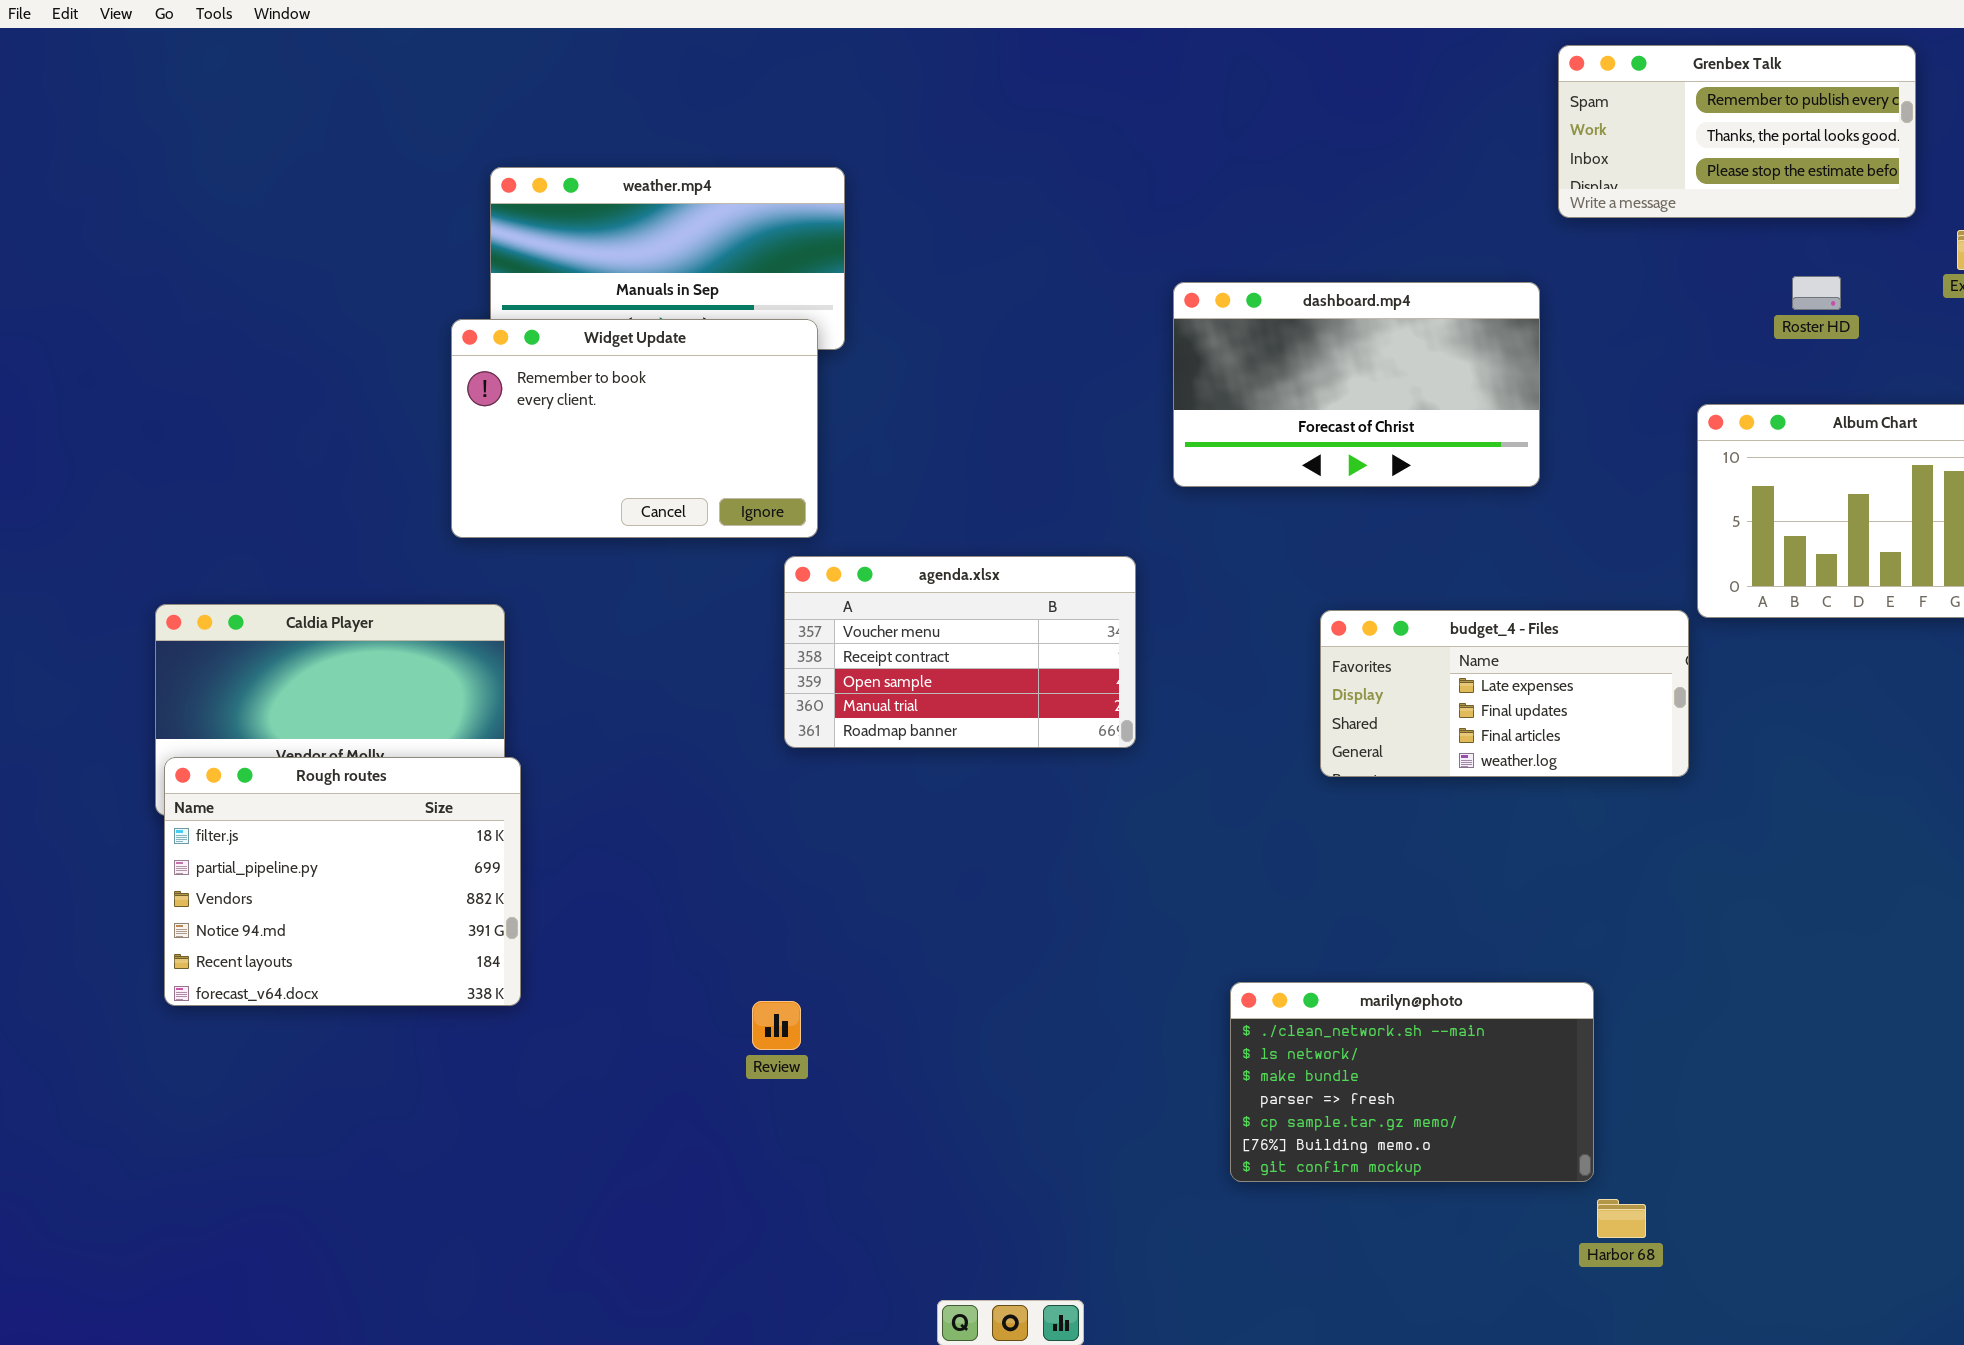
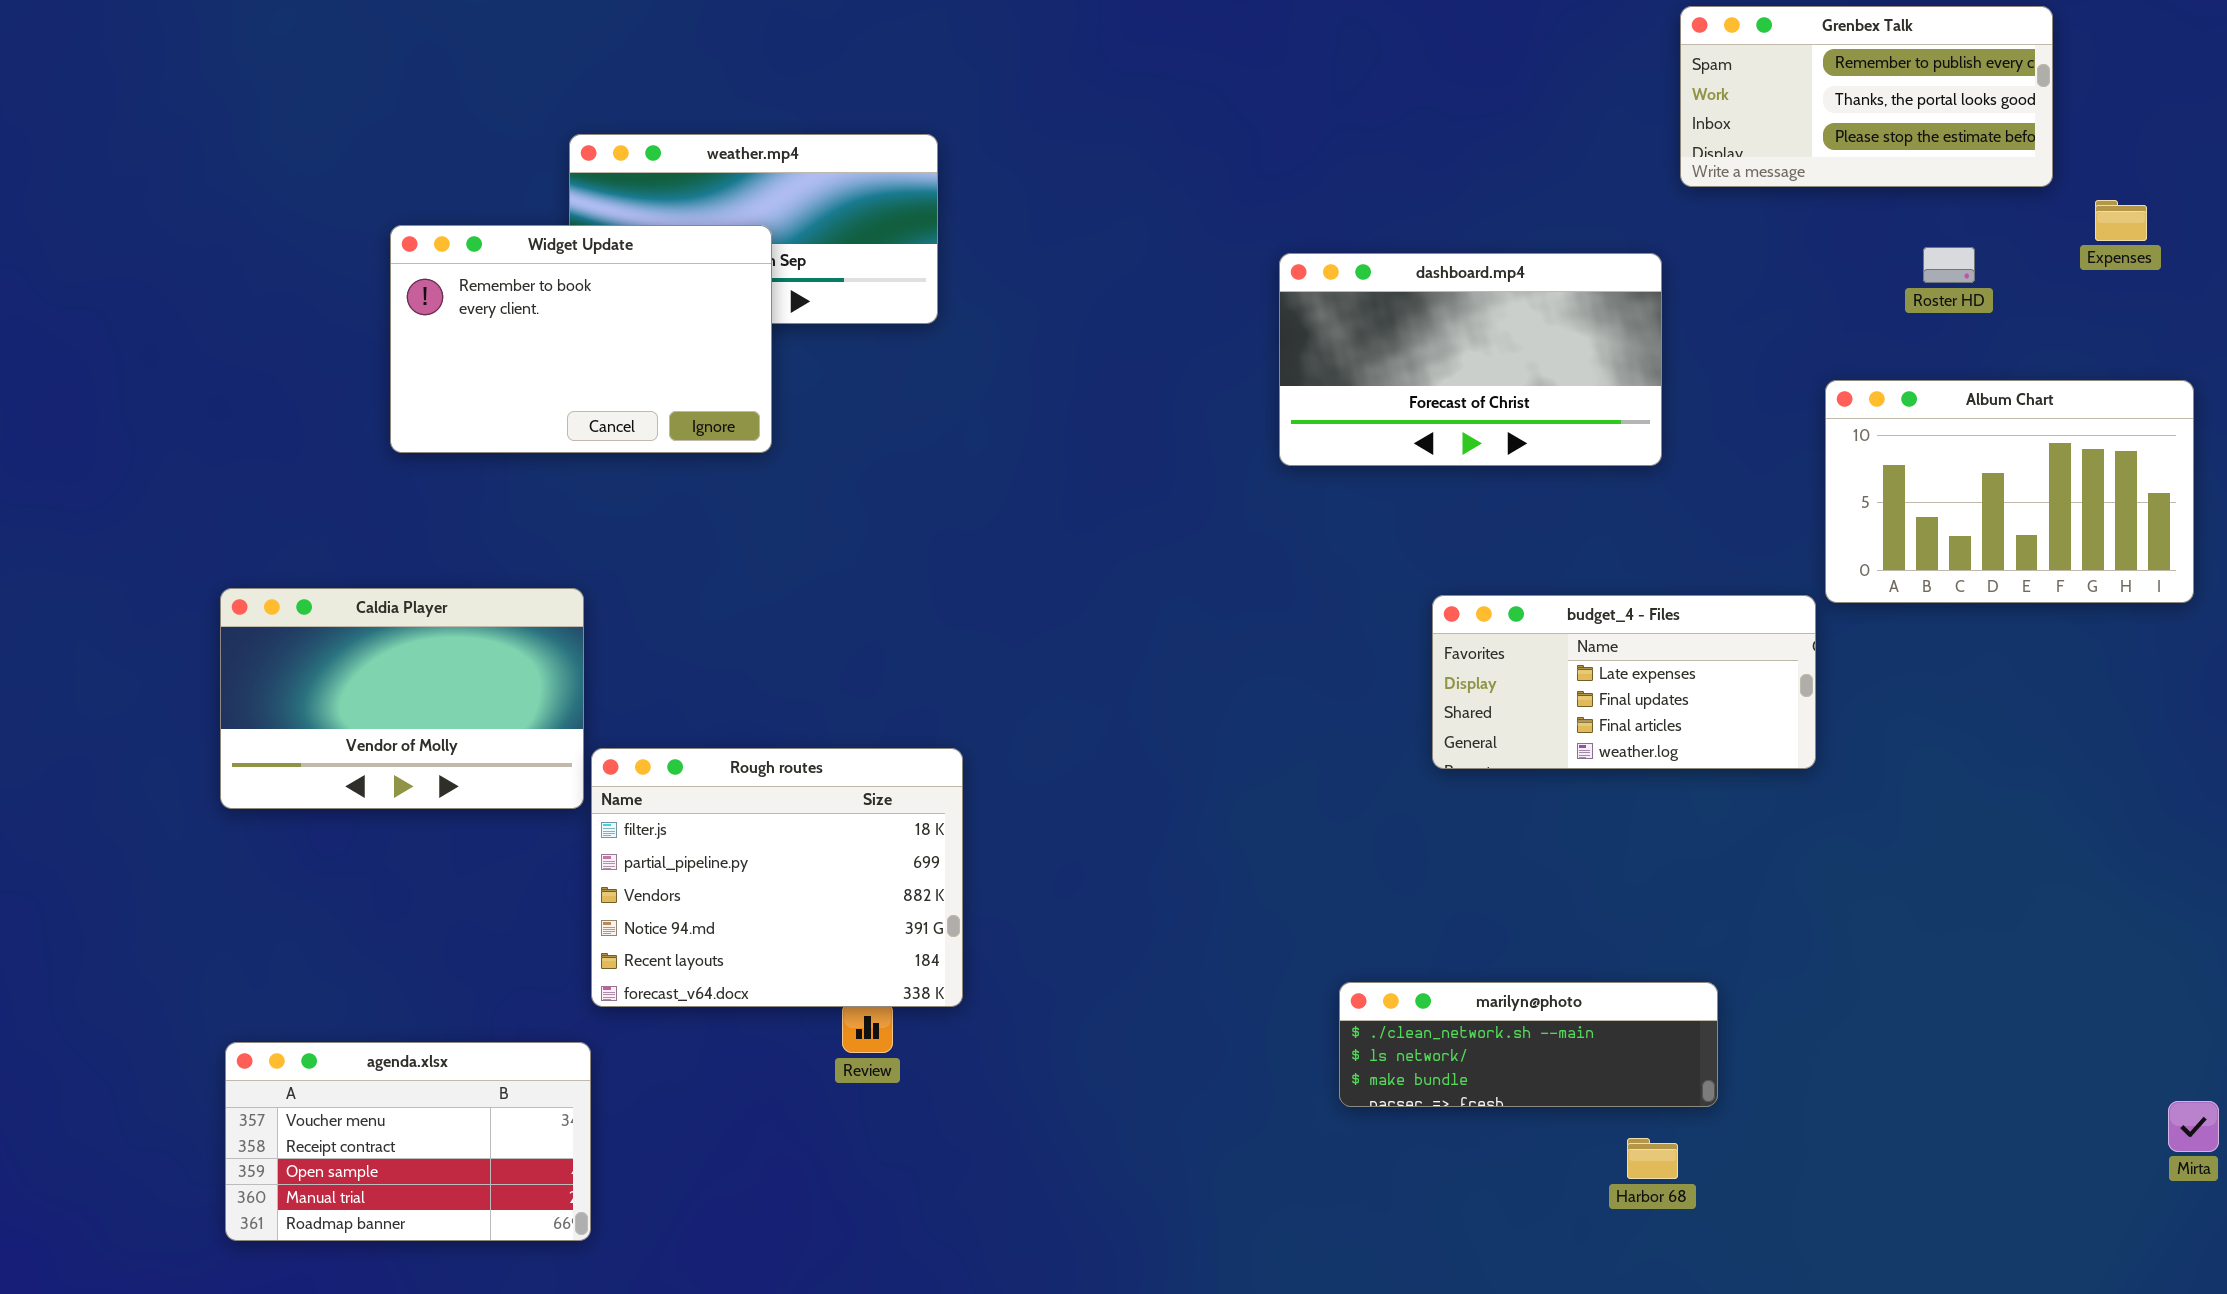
Widget Update: [451,319,818,538] -> [390,225,772,453], moved
agenda.xlsx: [784,556,1136,748] -> [225,1042,591,1241], moved
Rough routes: [164,757,521,1006] -> [591,748,963,1007], moved
marilyn@photo: [1230,982,1594,1182] -> [1339,982,1718,1107], resized
Harbor 68: [1597,1199,1646,1238] -> [1627,1138,1678,1179], moved

